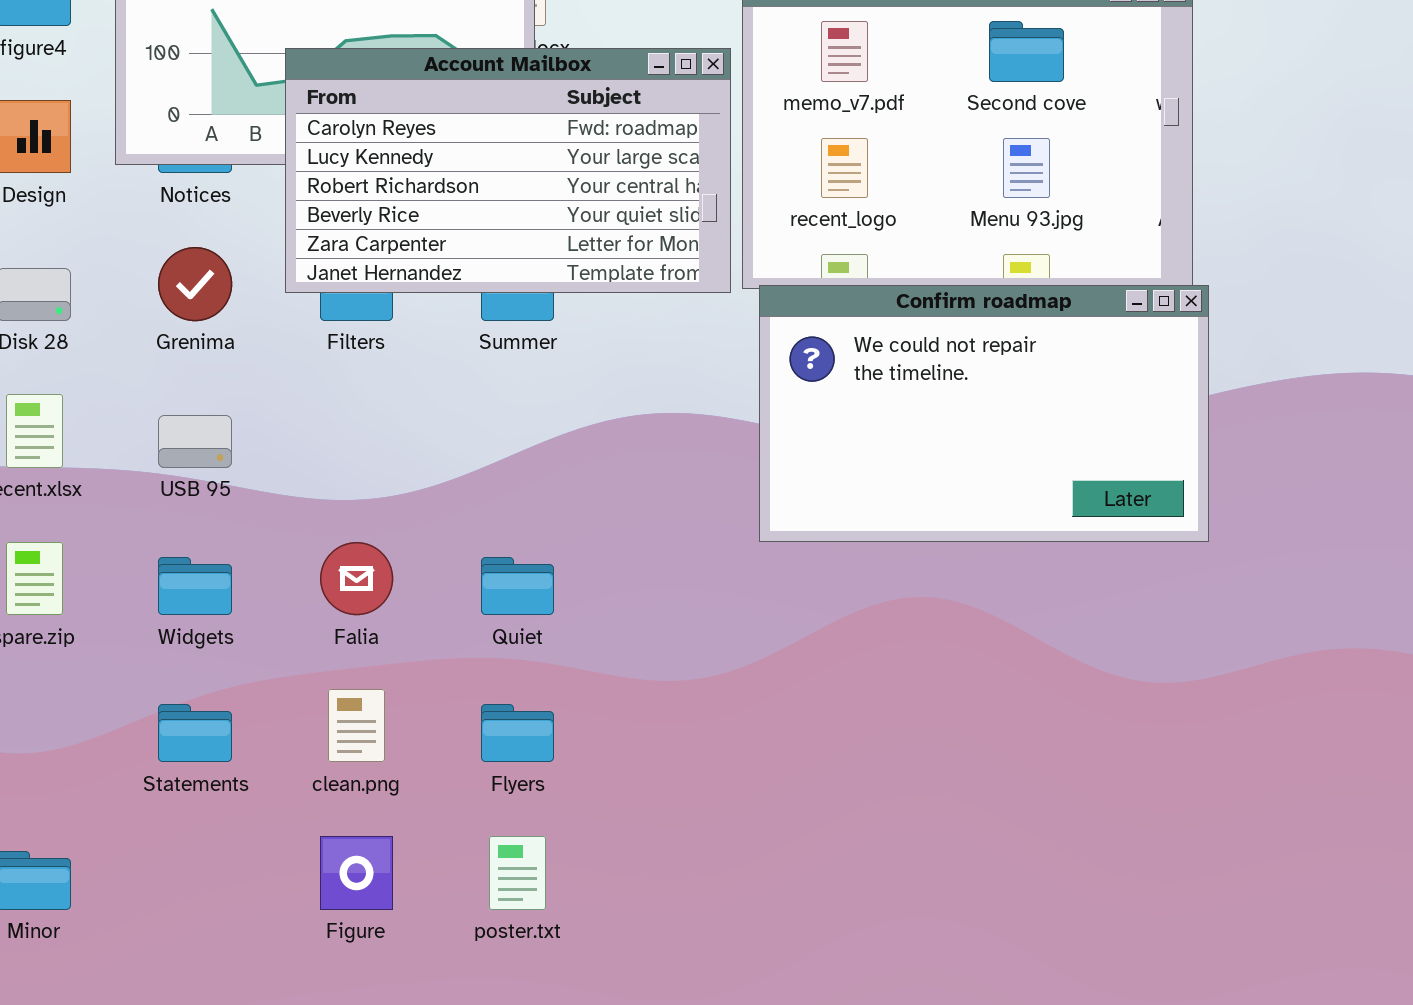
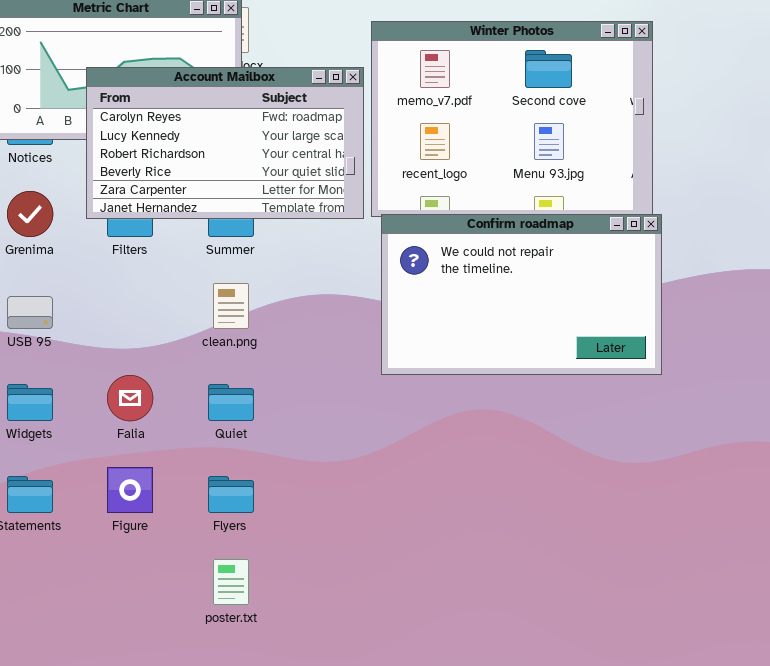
clean.png: [328,689,385,762] -> [213,283,249,329], moved
Figure: [320,836,393,910] -> [107,467,153,513], moved

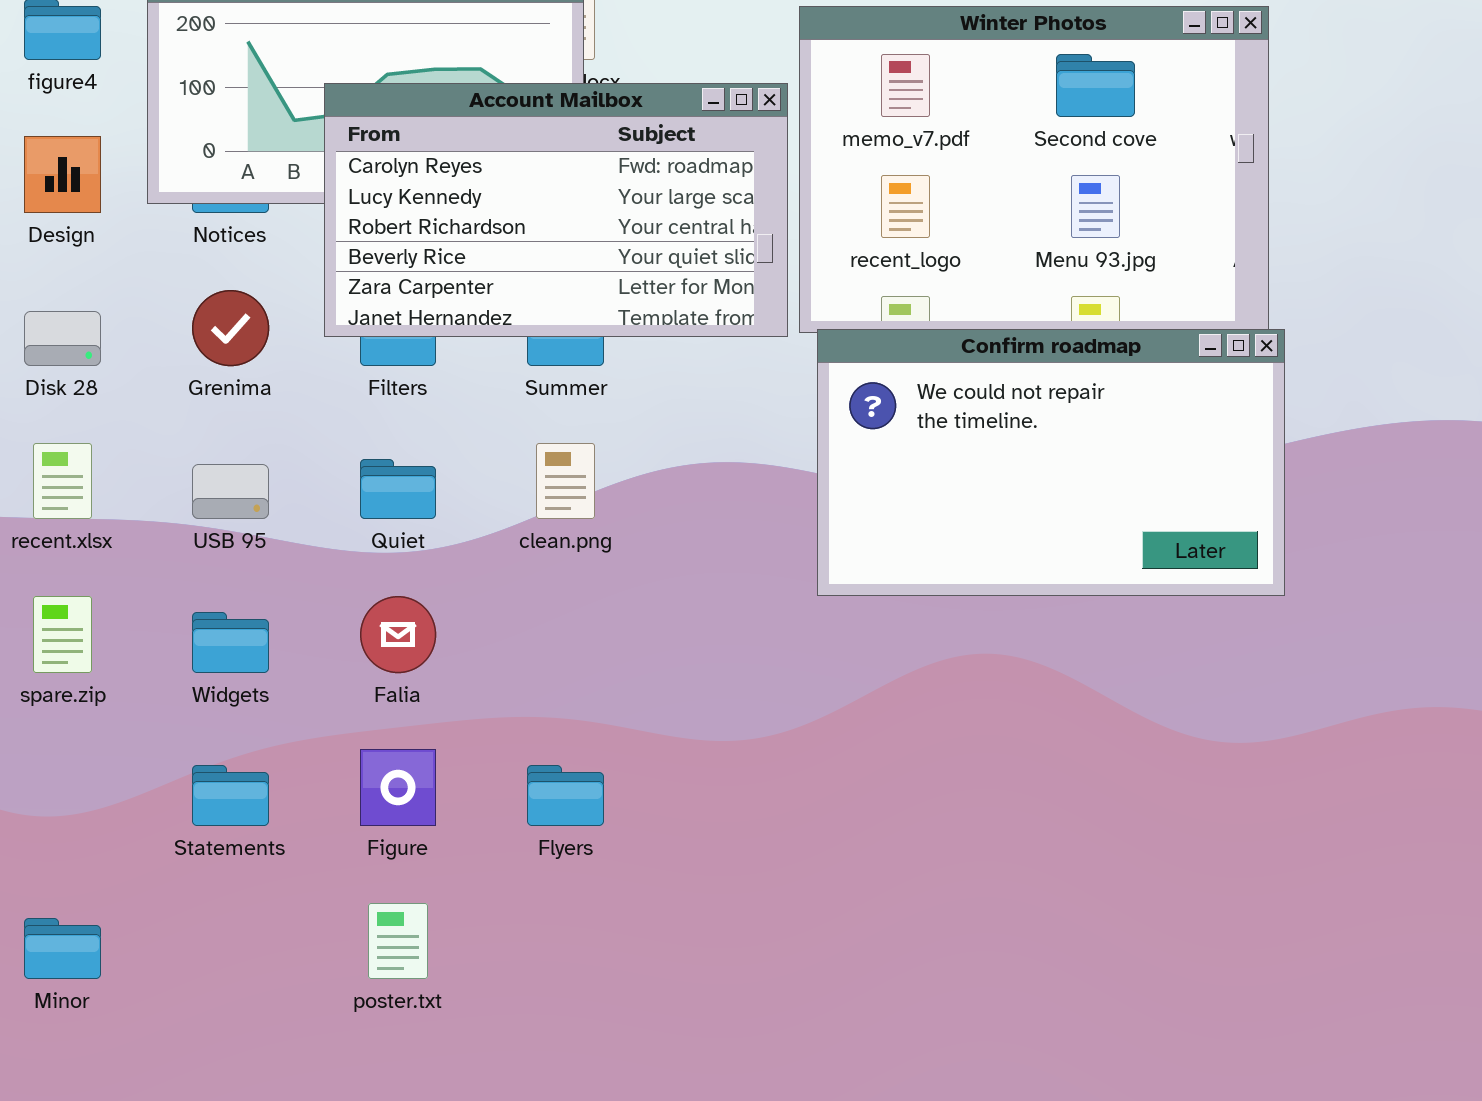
Quiet: [208,384,254,421] -> [360,459,436,519], moved
poster.txt: [213,559,249,605] -> [368,903,428,979], moved

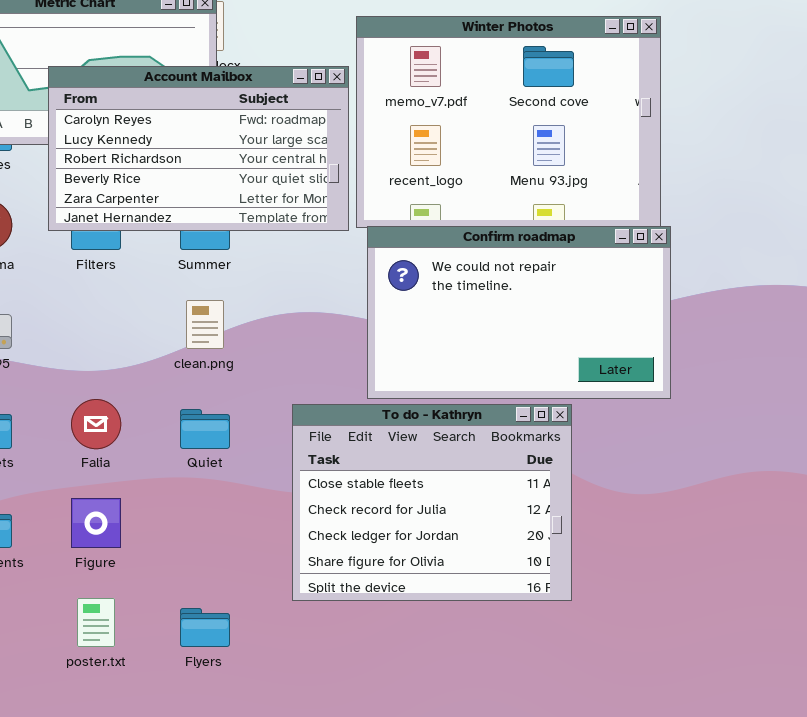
Quiet: [360,459,436,519] -> [180,409,230,449], moved
To do - Kathryn: none -> [292,404,572,601], opened
Flyers: [527,765,604,826] -> [180,608,230,647], moved

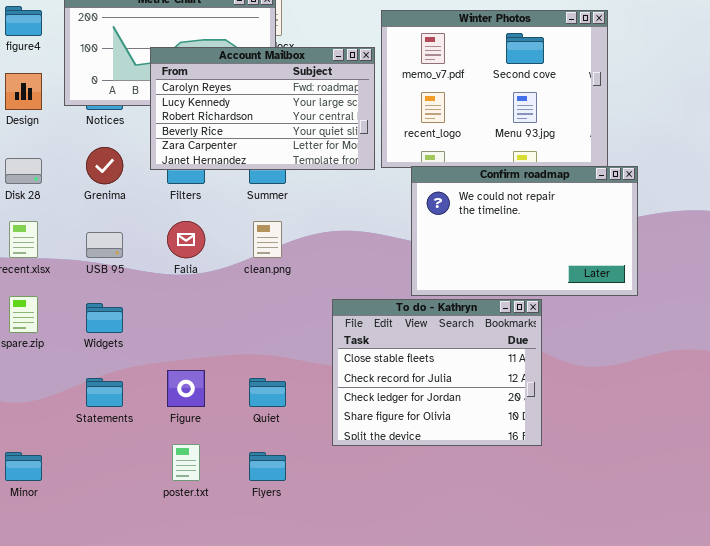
Confirm roadmap: [367,226,671,399] -> [411,166,638,296], moved
Falia: [71,399,121,449] -> [167,221,205,258], moved
Quiet: [180,409,230,449] -> [249,378,286,407], moved

